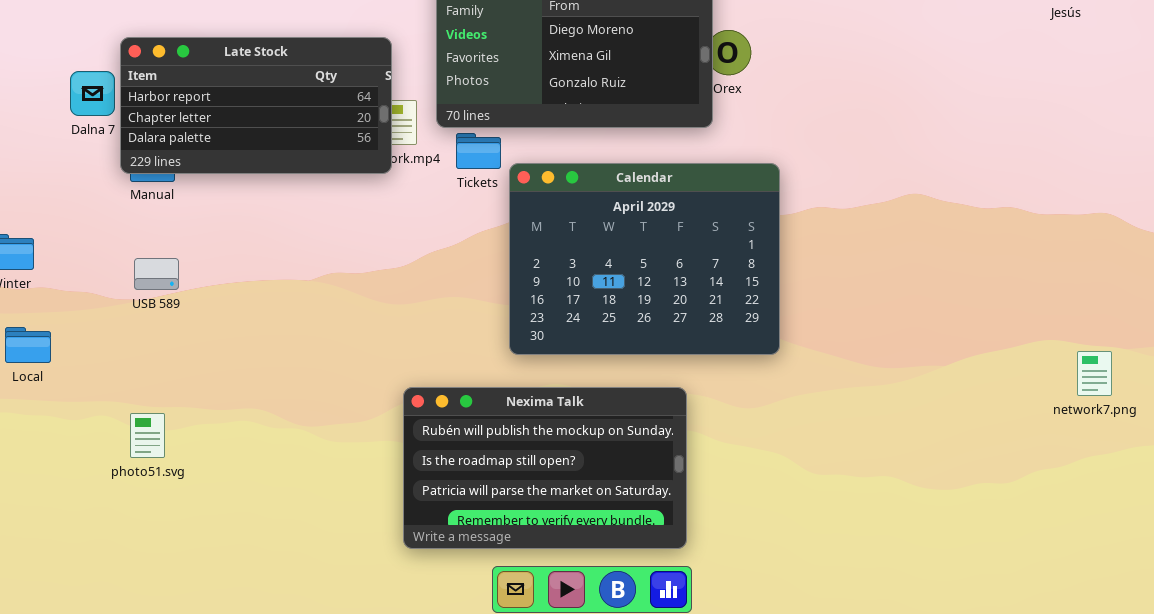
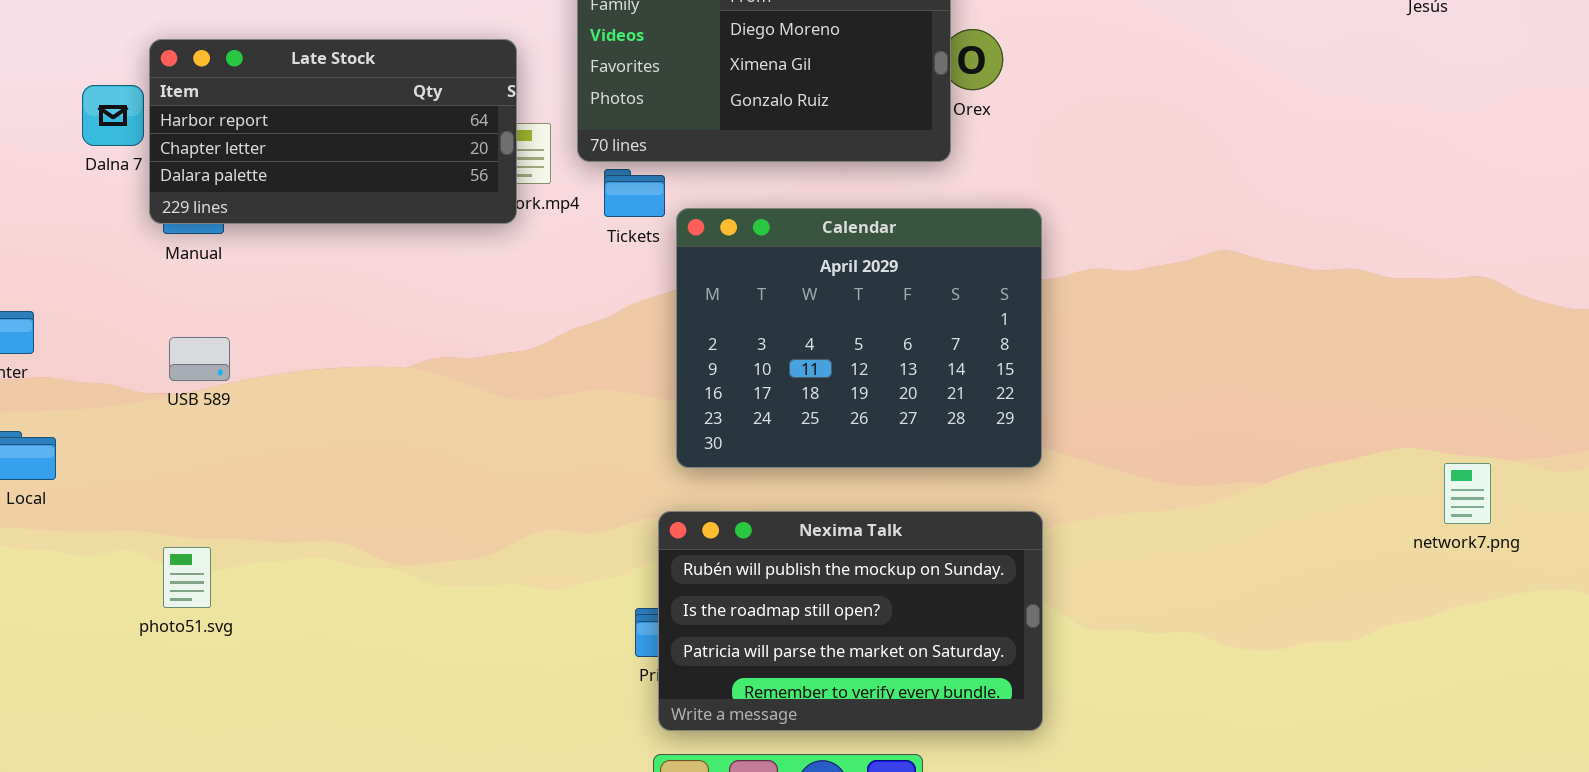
Nexima Talk: [403,387,687,549] -> [658,511,1043,731], moved

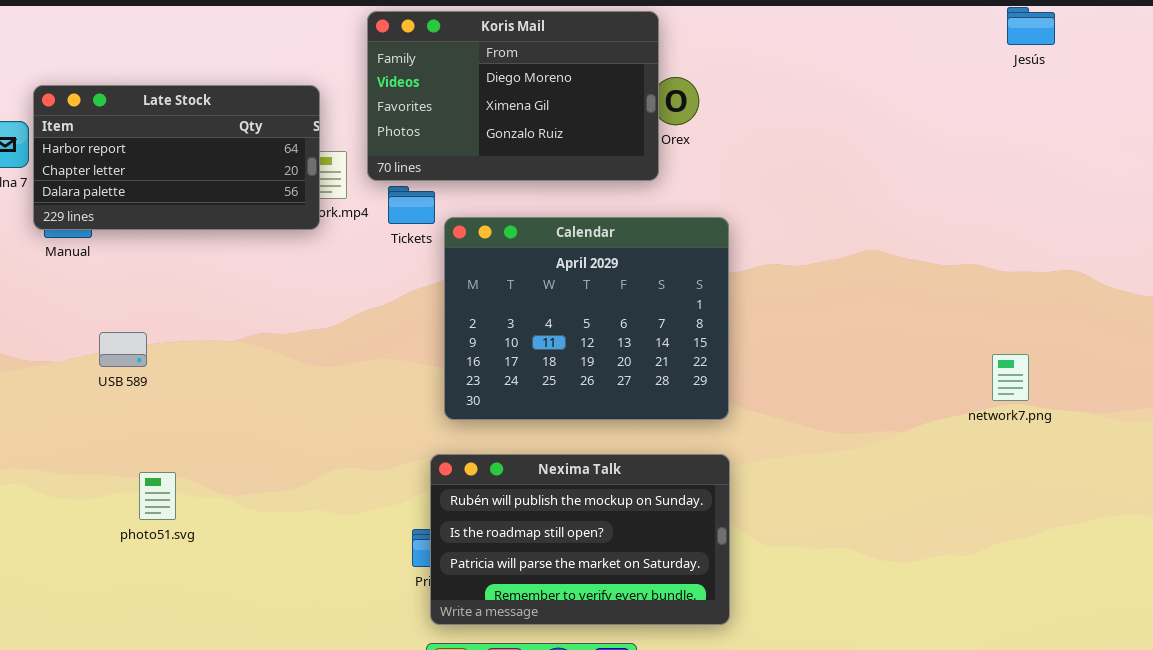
USB 589: [169,337,230,381] -> [99,332,147,367], moved
network7.png: [1444,463,1491,524] -> [992,354,1029,401], moved
photo51.svg: [163,547,211,608] -> [139,472,176,520], moved

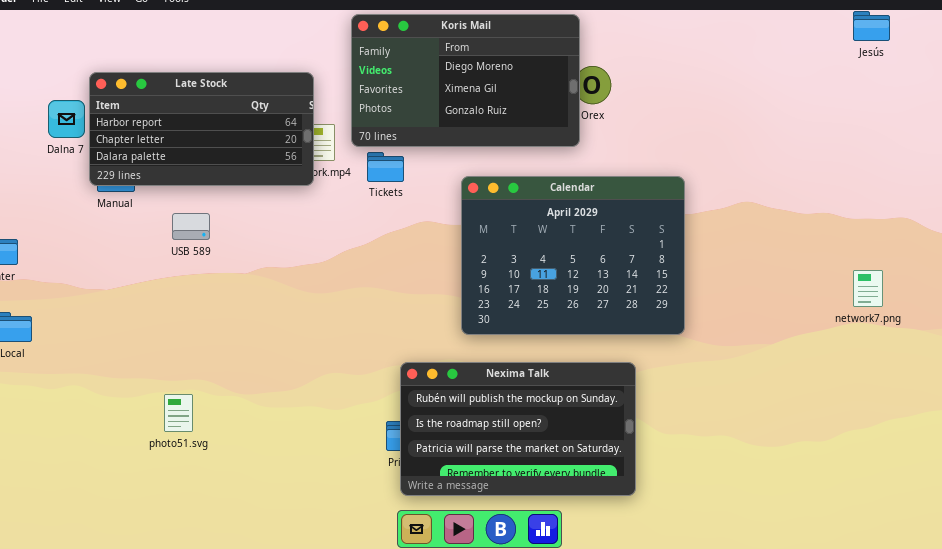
Calendar: [444,217,729,420] -> [461,176,685,335], moved
USB 589: [99,332,147,367] -> [172,213,210,240], moved
network7.png: [992,354,1029,401] -> [853,270,883,307], moved
photo51.svg: [139,472,176,520] -> [164,394,193,432], moved

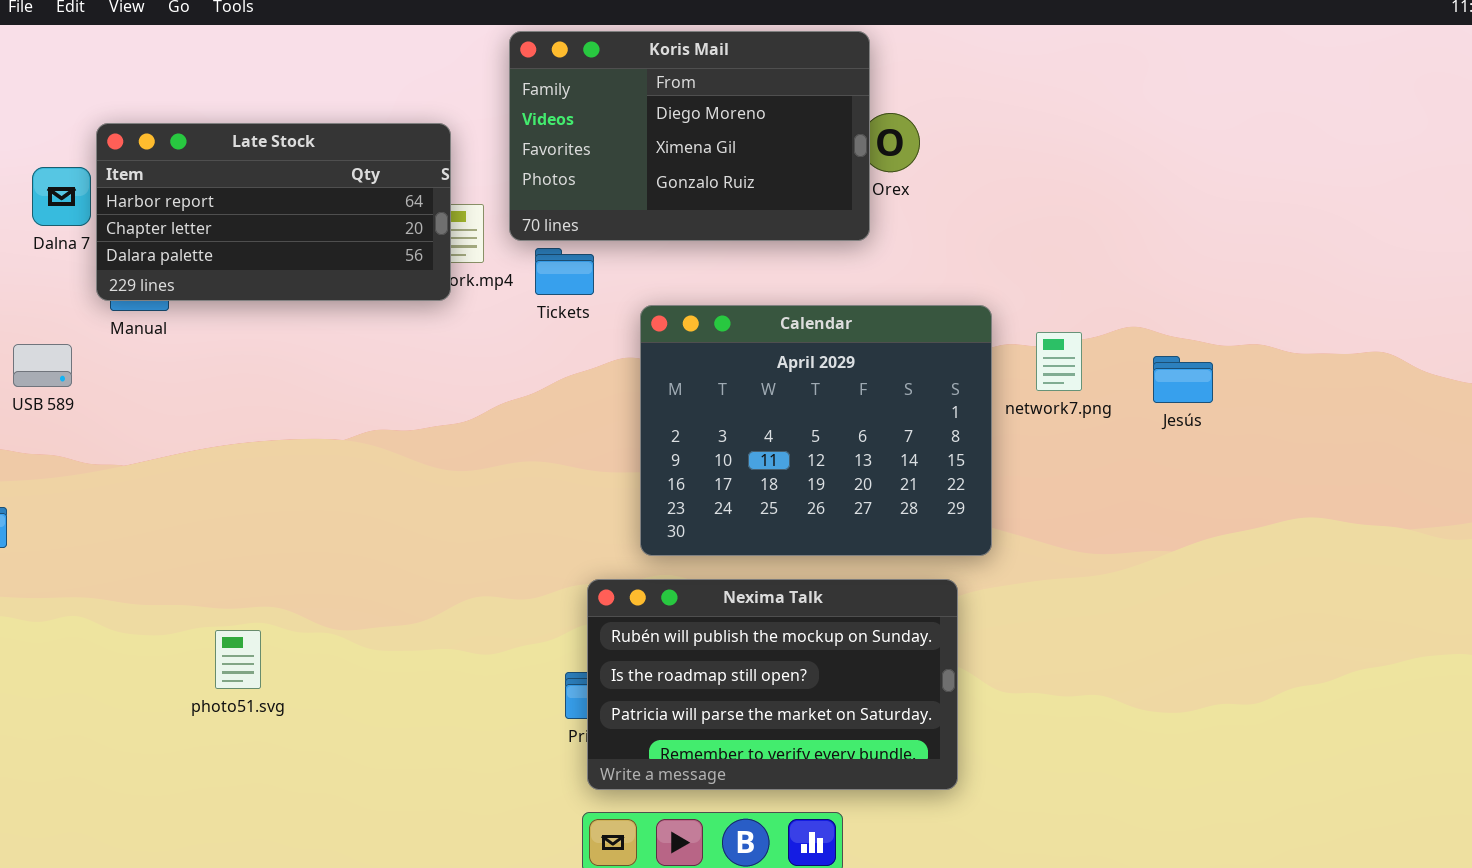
Jesús: [853,11,890,41] -> [1153,356,1213,403], moved
Calendar: [461,176,685,335] -> [640,305,992,556], moved
USB 589: [172,213,210,240] -> [13,344,72,387], moved
network7.png: [853,270,883,307] -> [1036,332,1082,391], moved

